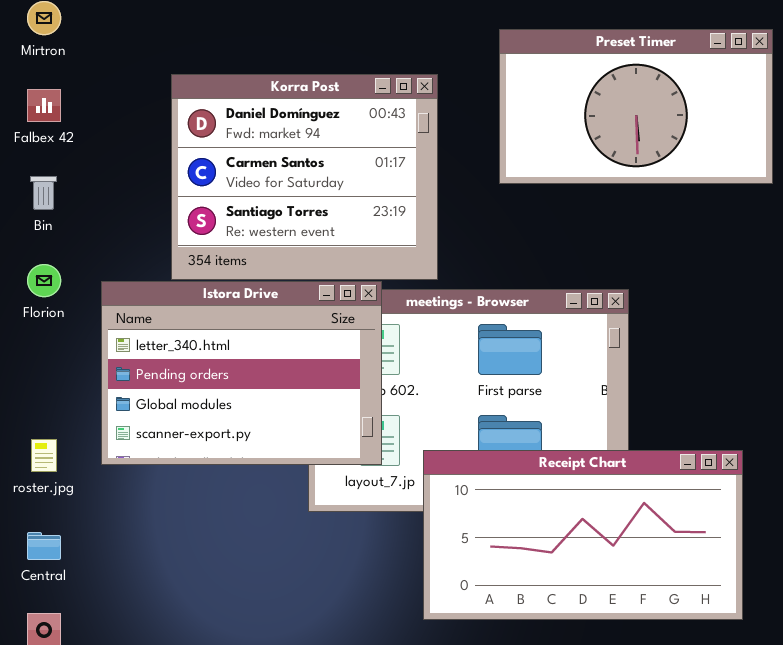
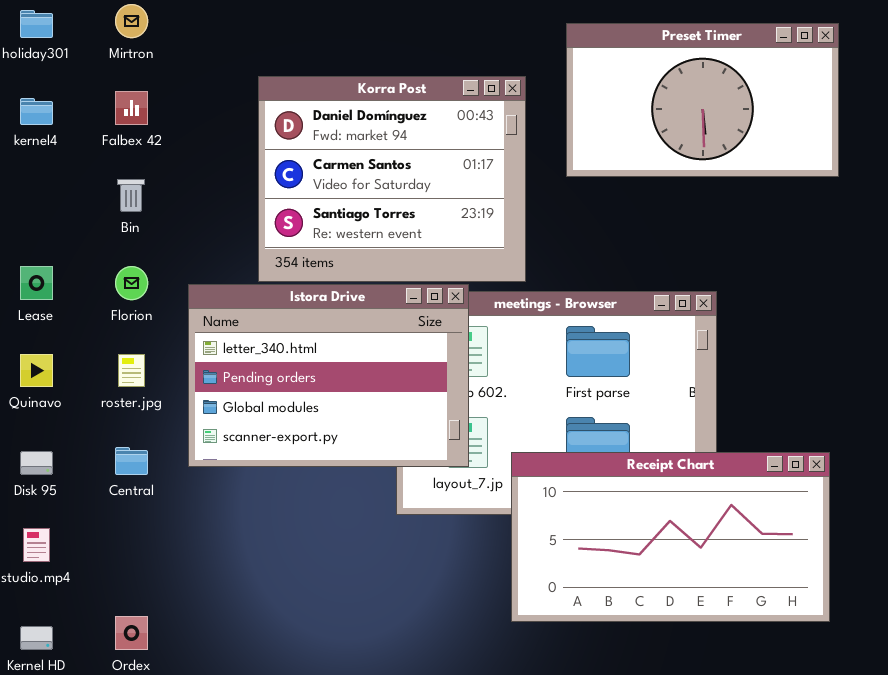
Preset Timer: [499,29,773,184] -> [566,23,839,177], moved
roster.jpg: [31,439,57,472] -> [118,354,145,387], moved
Central: [27,532,61,560] -> [115,447,148,475], moved

